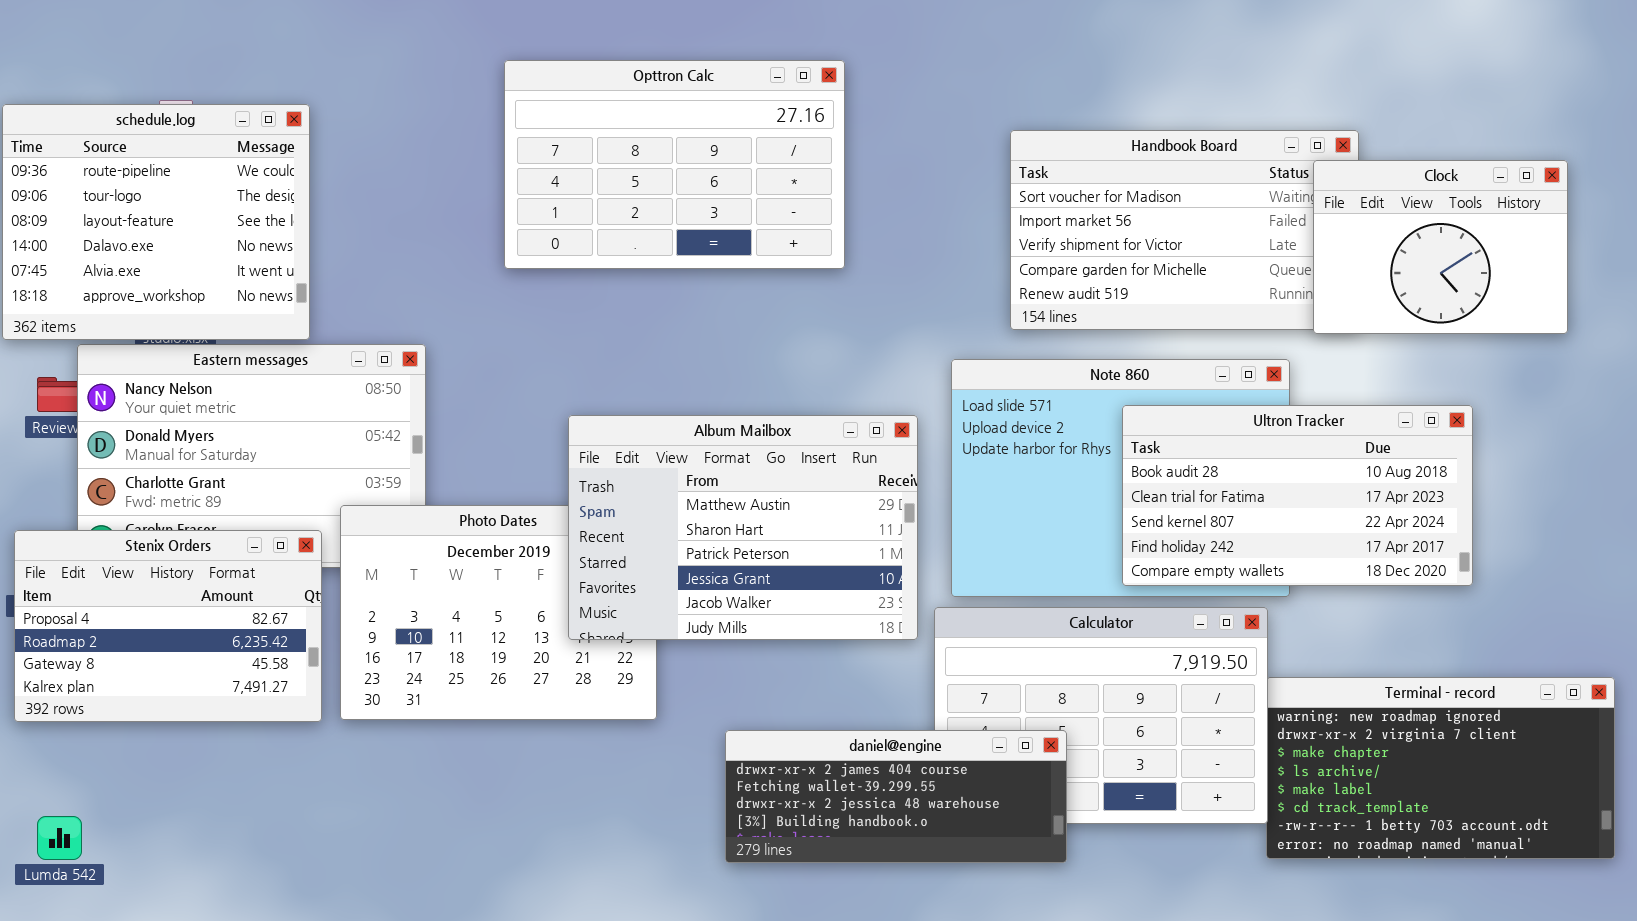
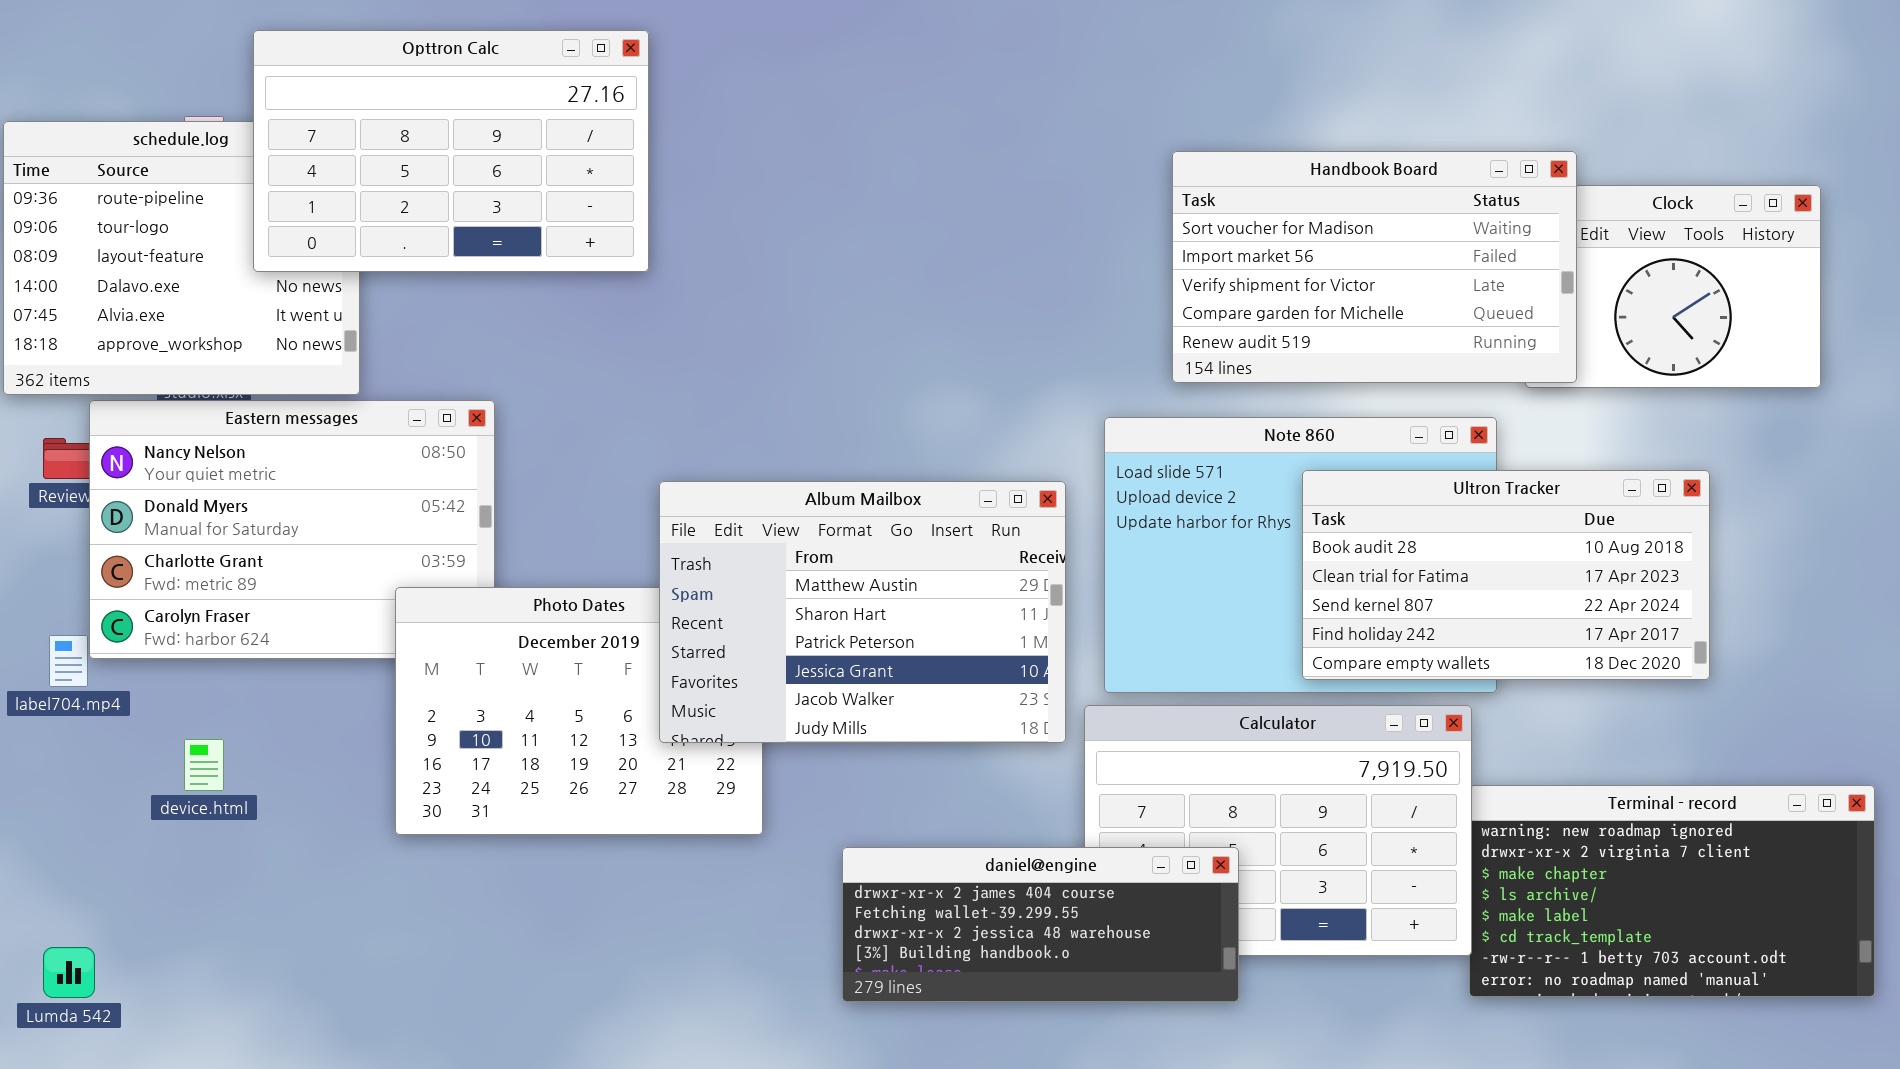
Opttron Calc: [504,60,845,269] -> [253,30,649,272], moved
Handbook Board: [1010,130,1359,330] -> [1172,151,1577,383], raised
Stenix Orders: [14,530,322,722] -> none, closed

